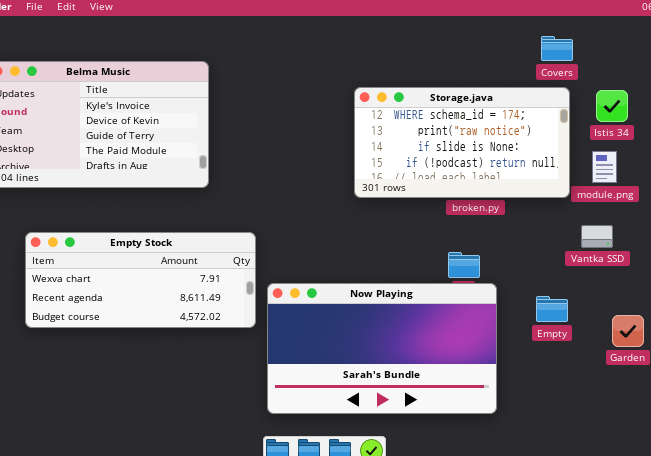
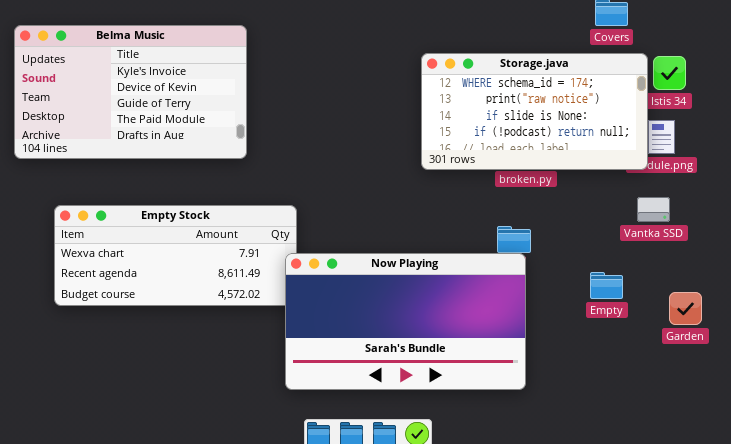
Storage.java: [354,87,570,198] -> [421,53,648,170], moved
Now Playing: [267,283,497,414] -> [285,253,526,390], moved

